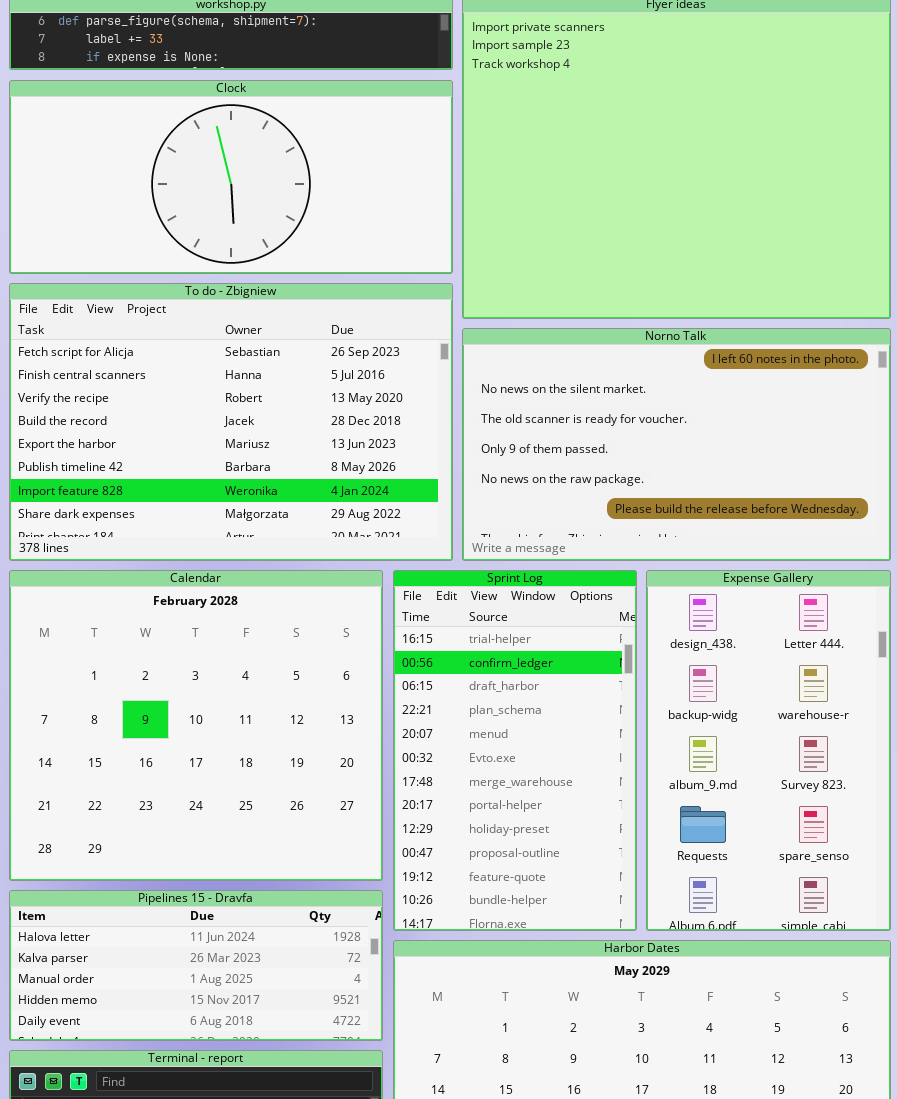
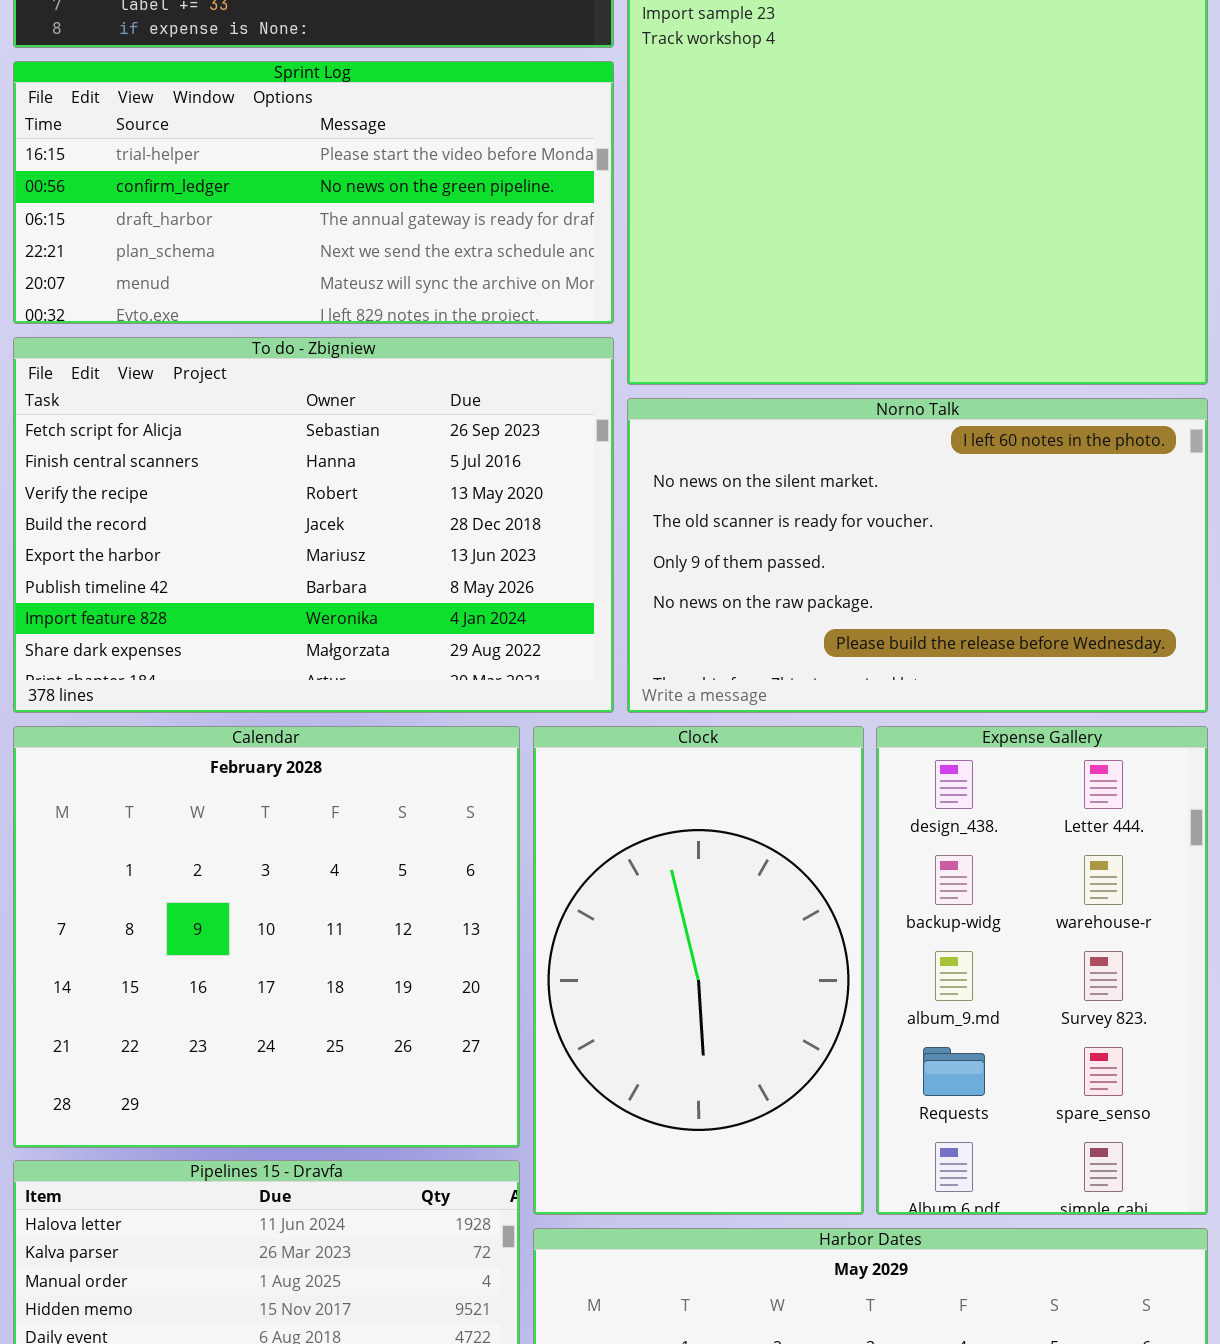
Clock: [9,80,453,274] -> [533,726,864,1215], moved, resized
Sprint Log: [393,570,637,931] -> [13,61,614,324], moved, resized

